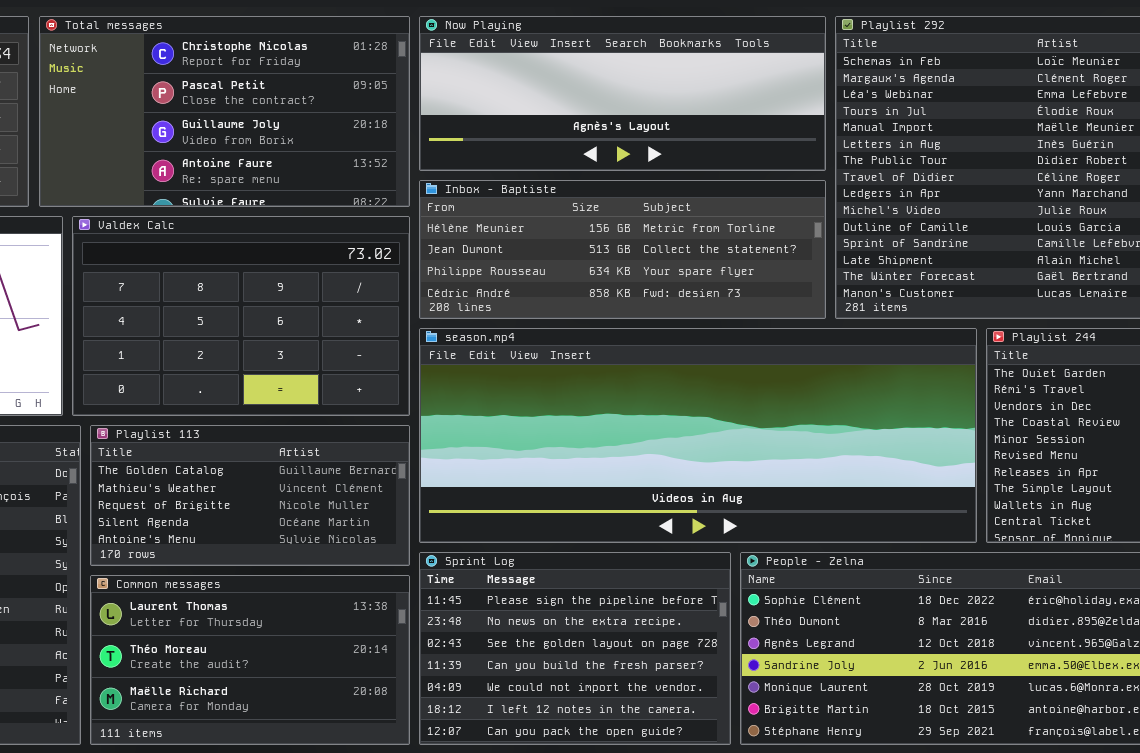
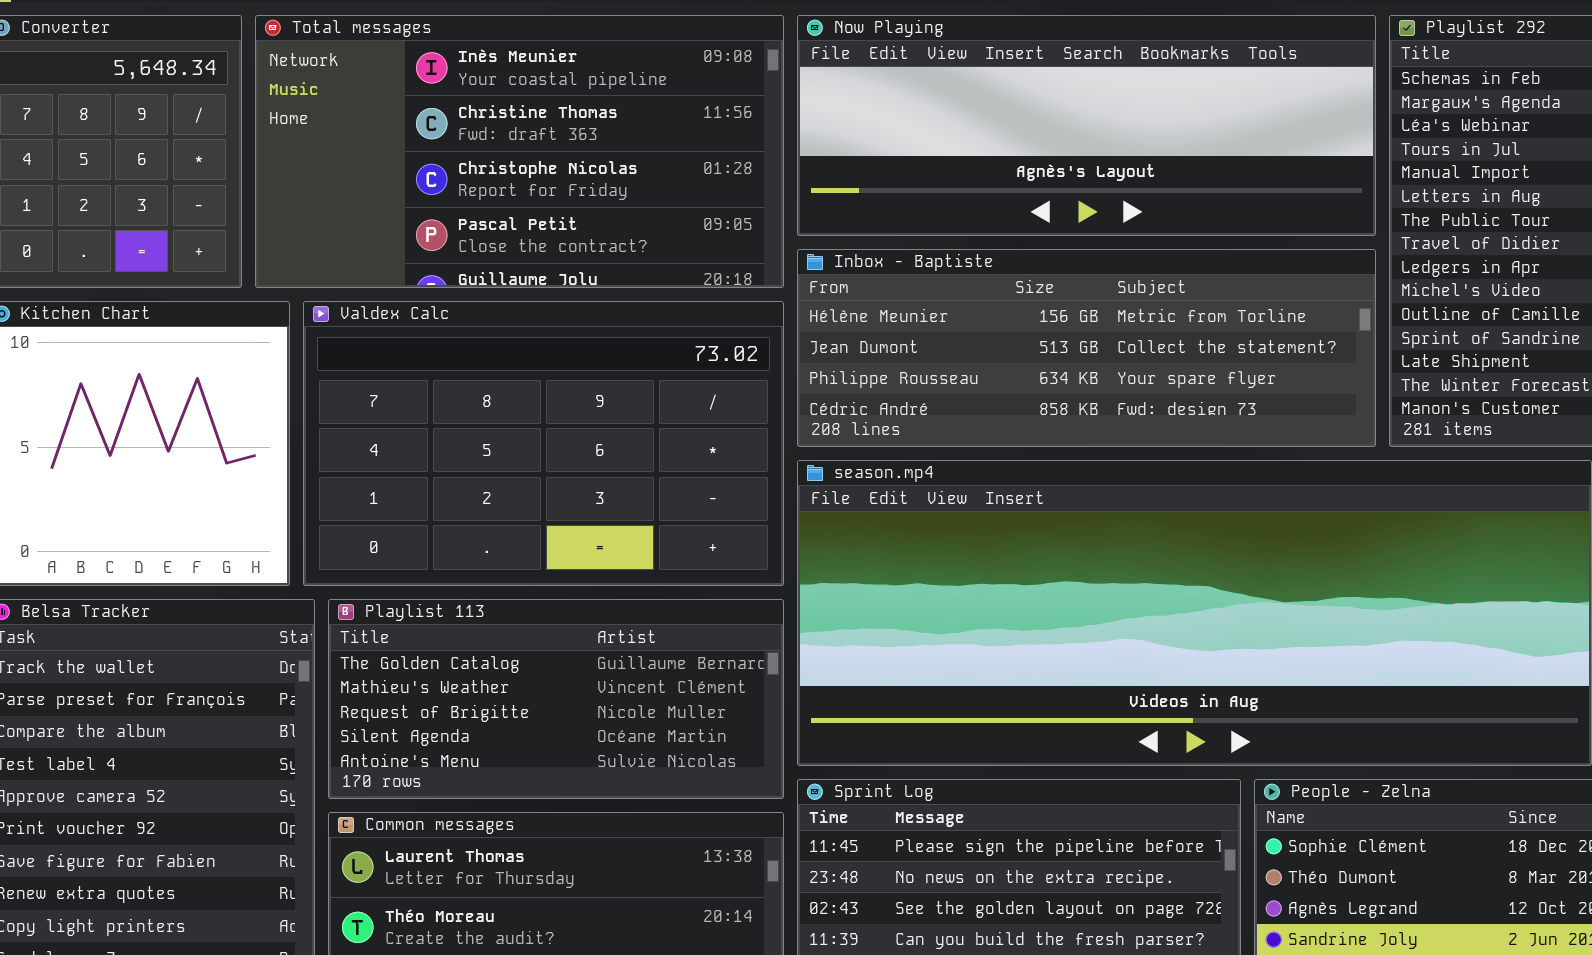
Total messages: [39,16,410,207] -> [255,15,784,288], scrolled up 2 rows

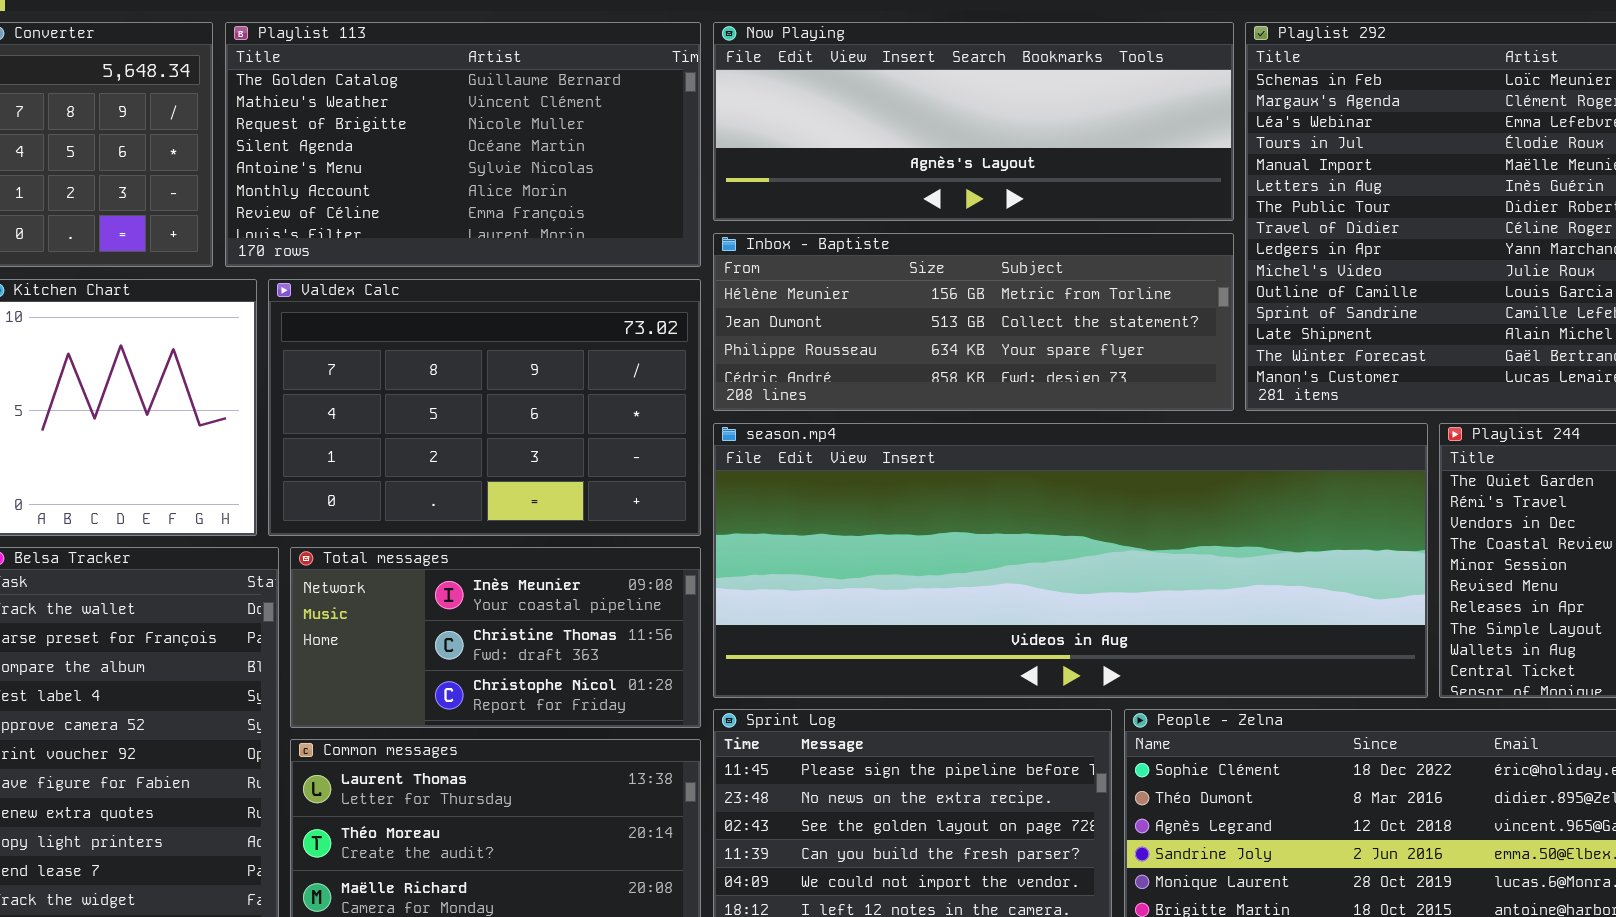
Total messages: [255,15,784,288] -> [290,547,701,728], moved, resized
Playlist 113: [328,599,784,799] -> [225,22,701,267], moved, resized

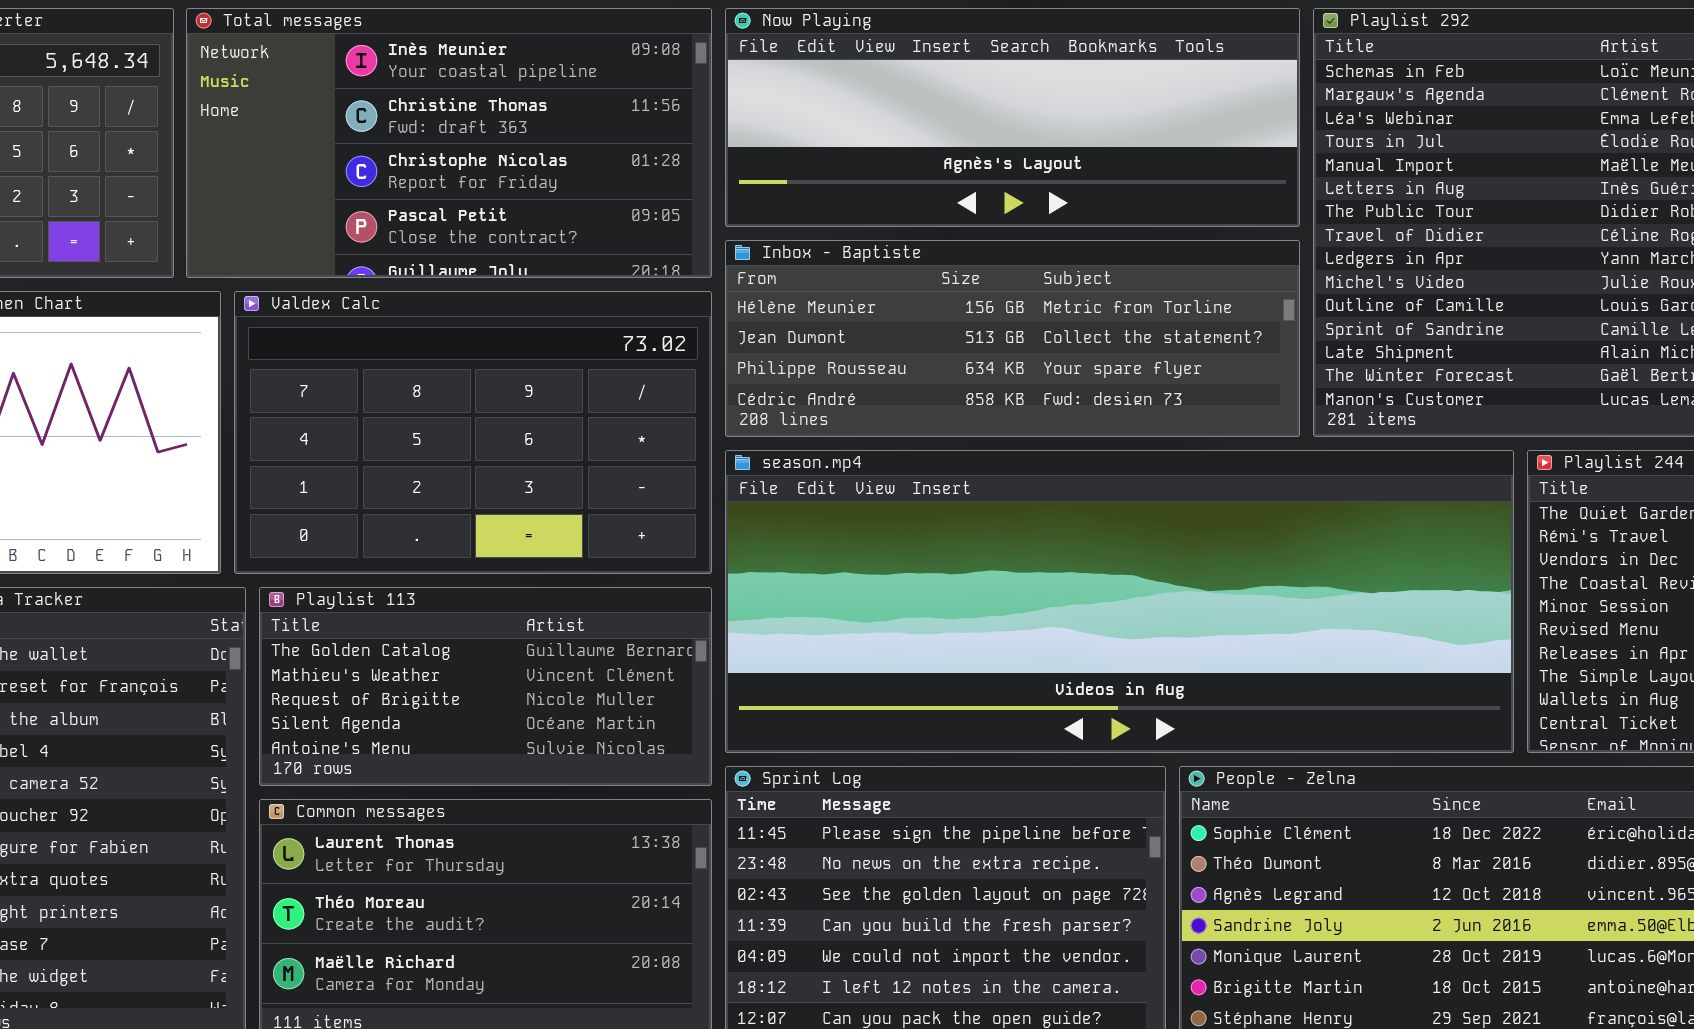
Playlist 113: [225,22,701,267] -> [259,587,712,786], moved, resized
Total messages: [290,547,701,728] -> [186,8,712,278], moved, resized

